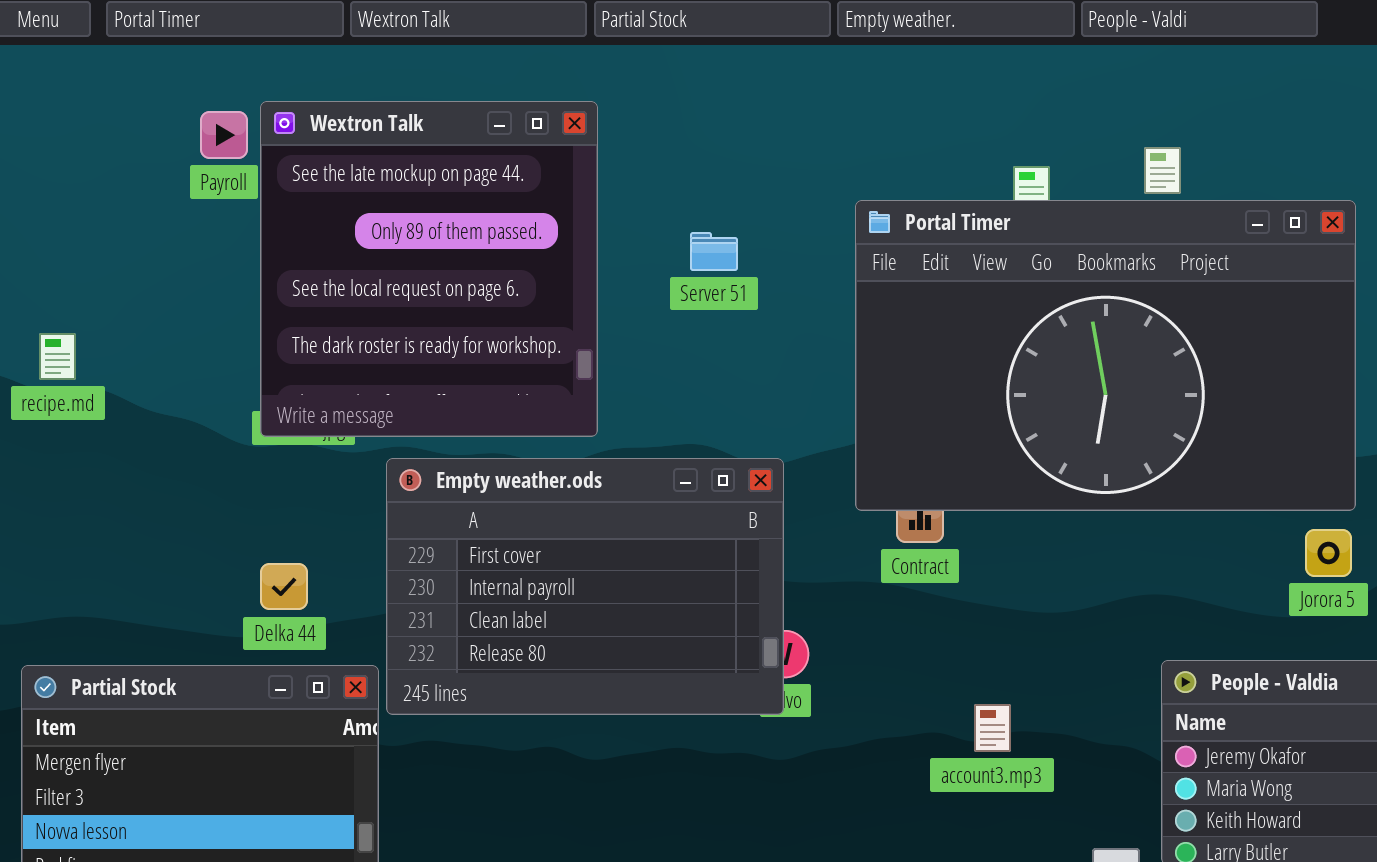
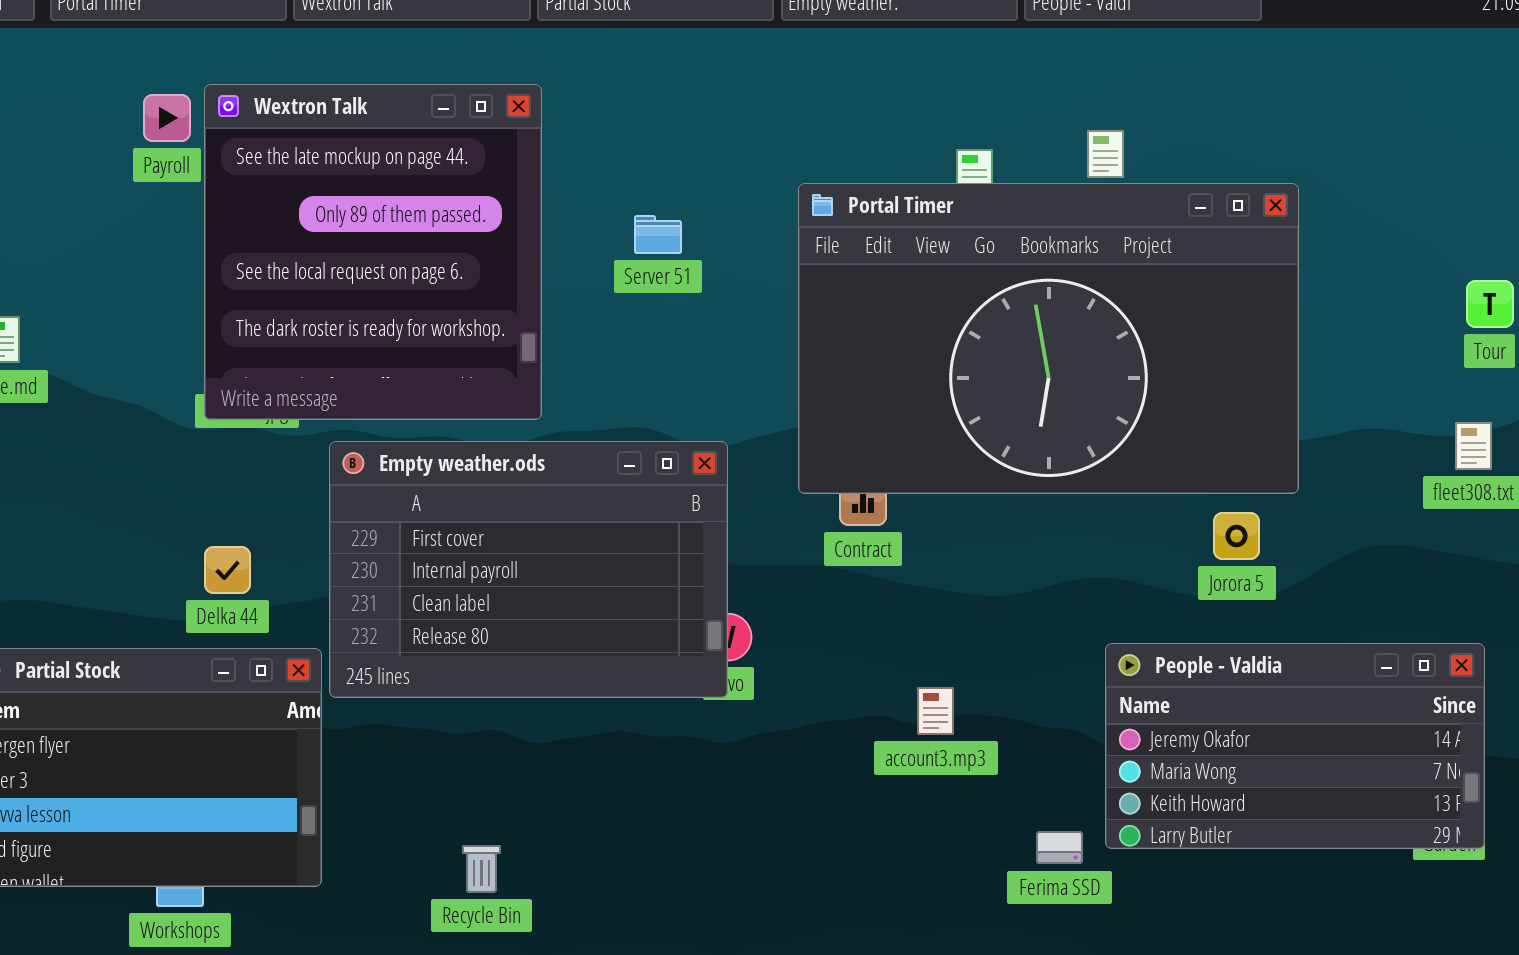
Jorora 5: [1305,529,1352,577] -> [1213,512,1260,560], moved

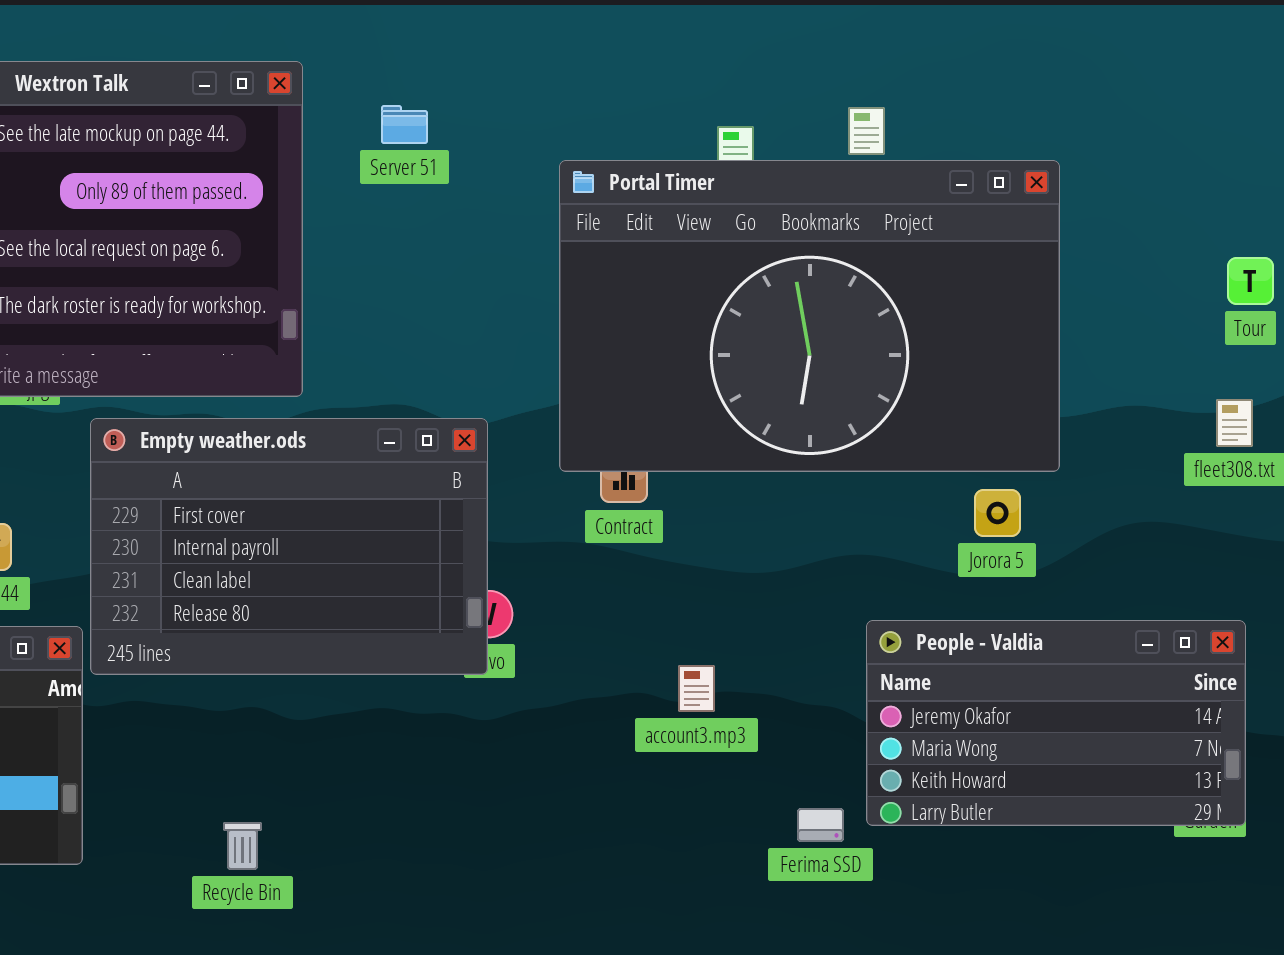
Server 51: [634,215,682,254] -> [381,105,428,144], moved

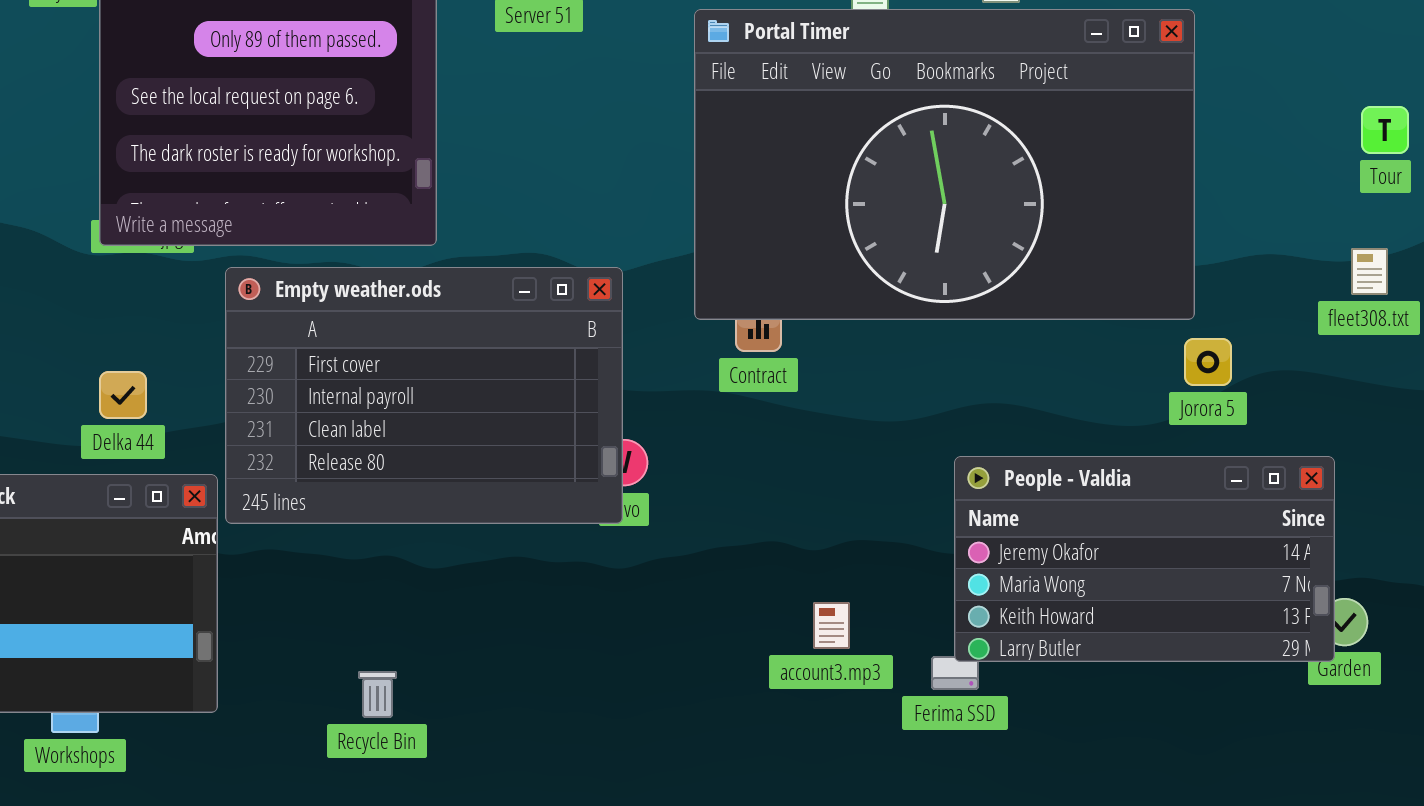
Jorora 5: [974,489,1021,537] -> [1184,338,1232,386], moved
People - Valdia: [866,620,1246,826] -> [954,456,1335,662], moved
account3.mp3: [678,665,715,712] -> [813,602,850,649], moved

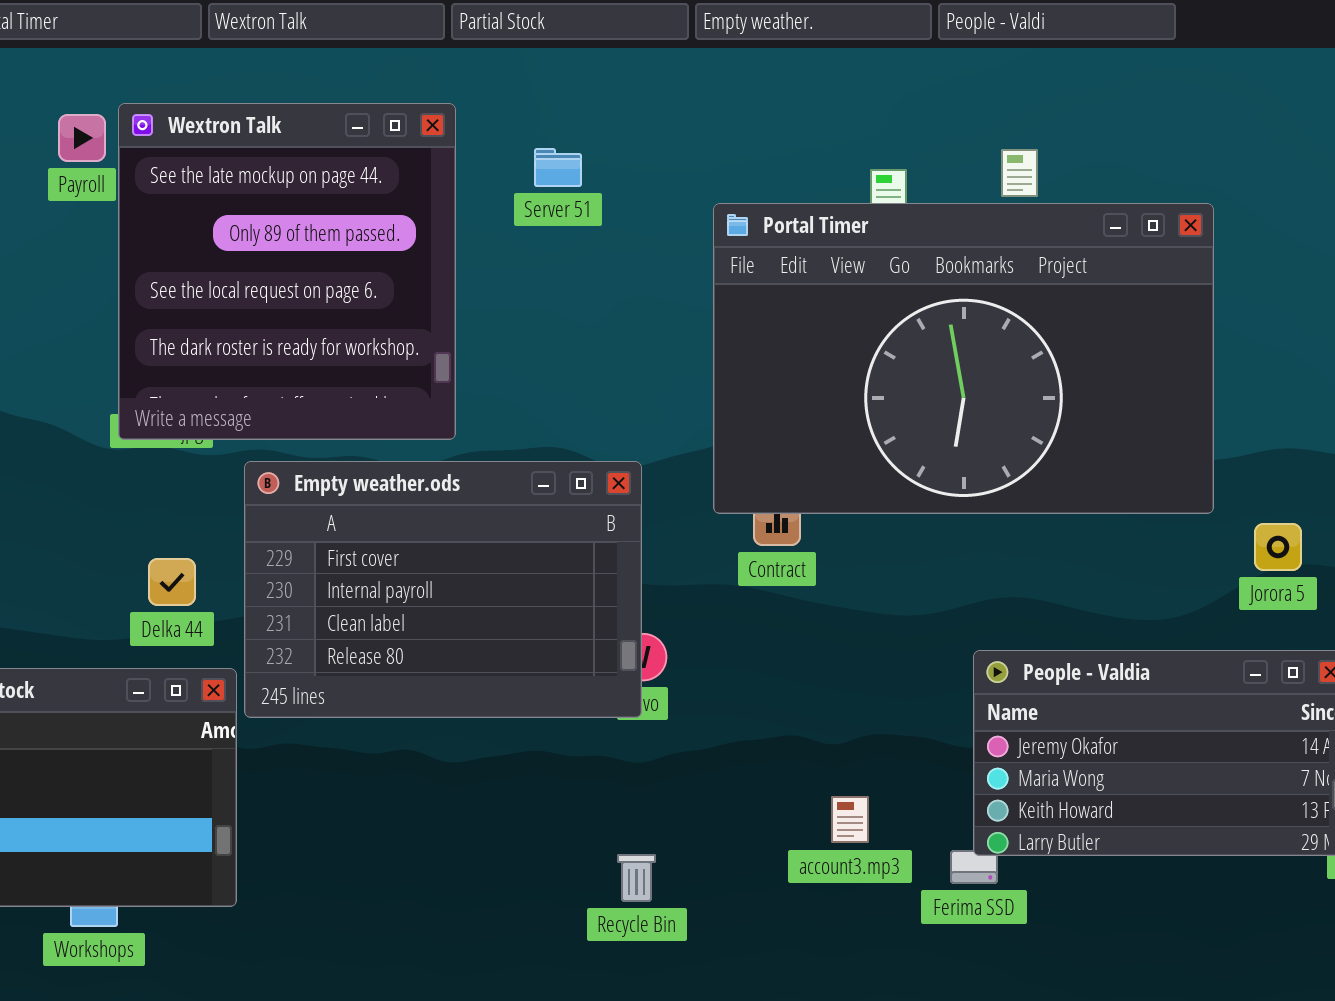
Jorora 5: [1184,338,1232,386] -> [1254,523,1302,571], moved
Delka 44: [99,371,147,419] -> [148,558,196,606], moved
Recycle Bin: [358,671,397,718] -> [617,854,656,902], moved

